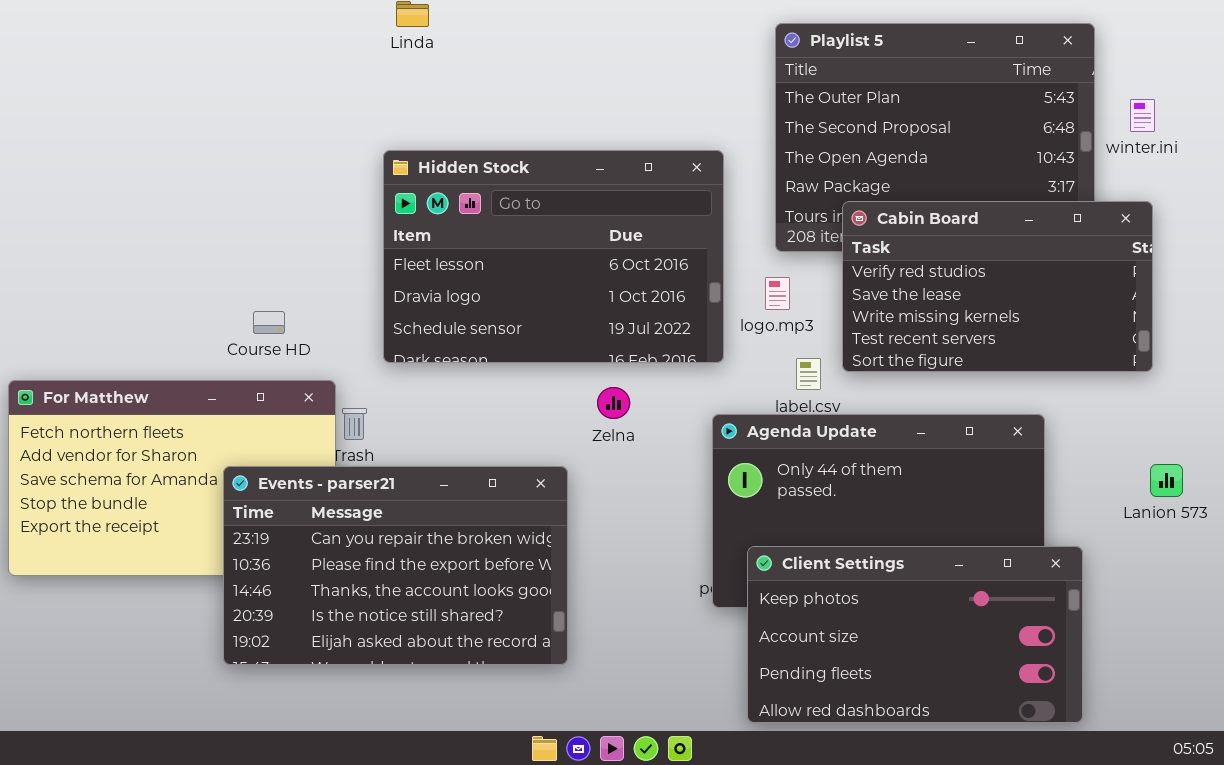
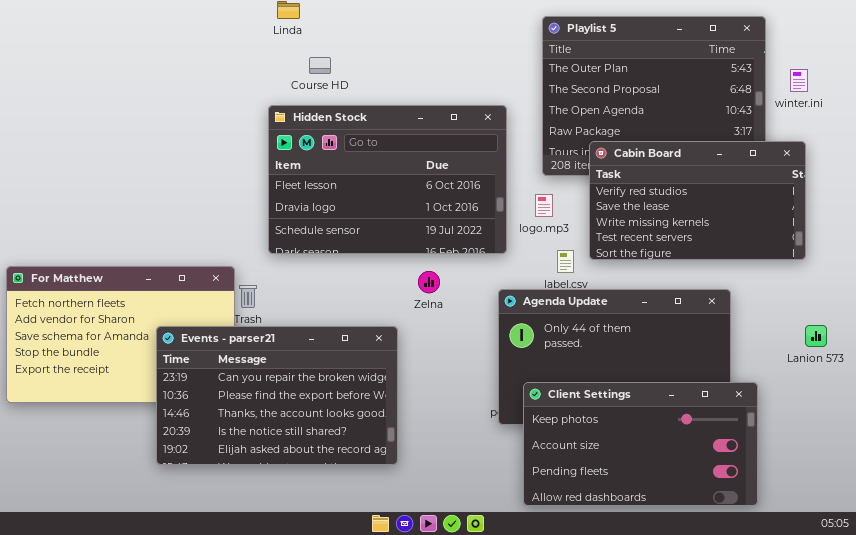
Course HD: [253,311,285,334] -> [309,57,331,74], moved

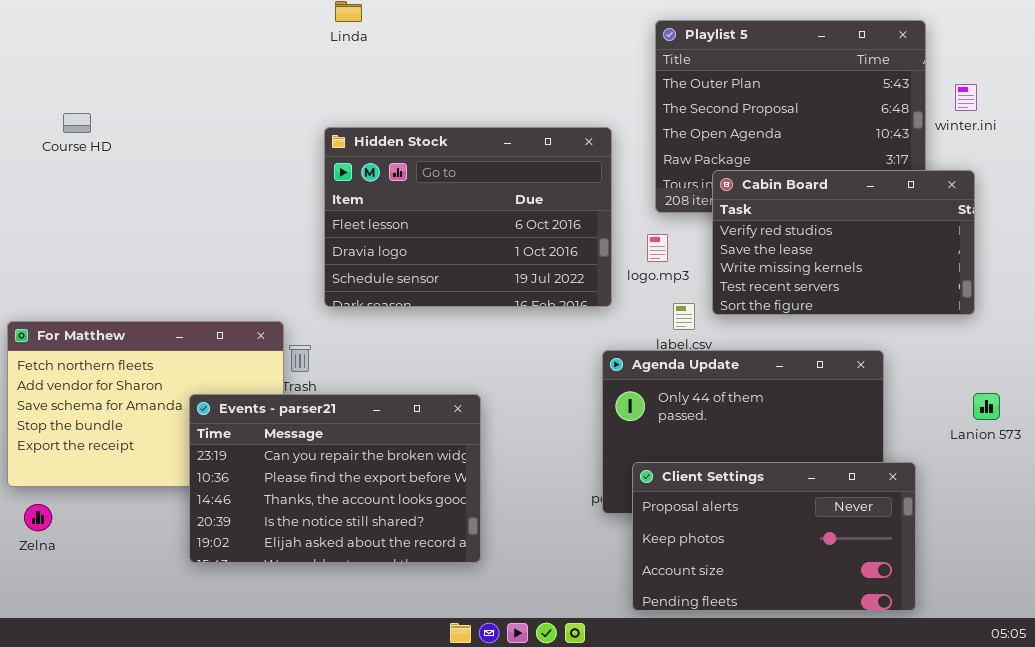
Course HD: [309,57,331,74] -> [63,113,91,133], moved
Zelna: [418,271,440,293] -> [24,504,52,531], moved
Client Settings: [523,382,758,506] -> [632,462,916,611], scrolled up 1 row

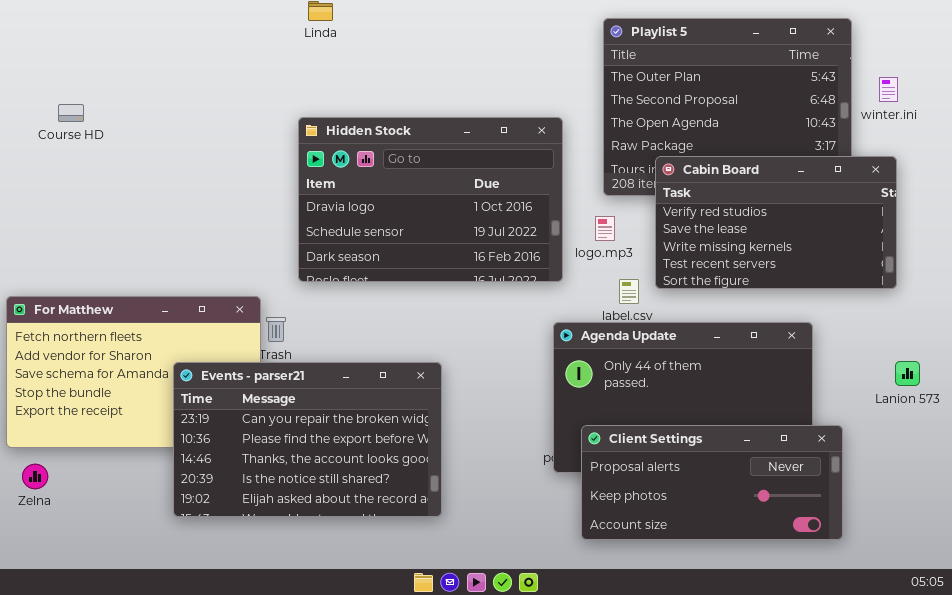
Hidden Stock: [324,127,612,307] -> [298,117,563,282], scrolled down 1 row
Client Settings: [632,462,916,611] -> [581,425,843,540], resized

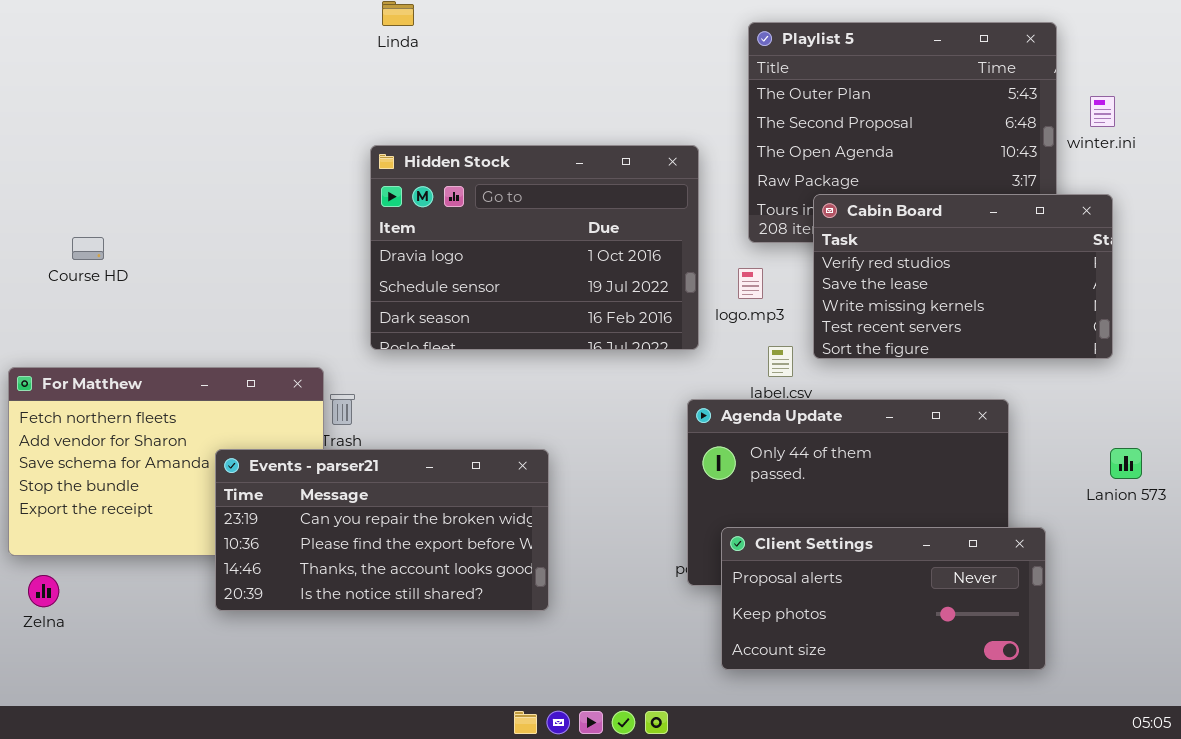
Course HD: [58,104,84,122] -> [72,237,104,260], moved
Events - parser21: [173,362,442,517] -> [215,449,549,611], resized

